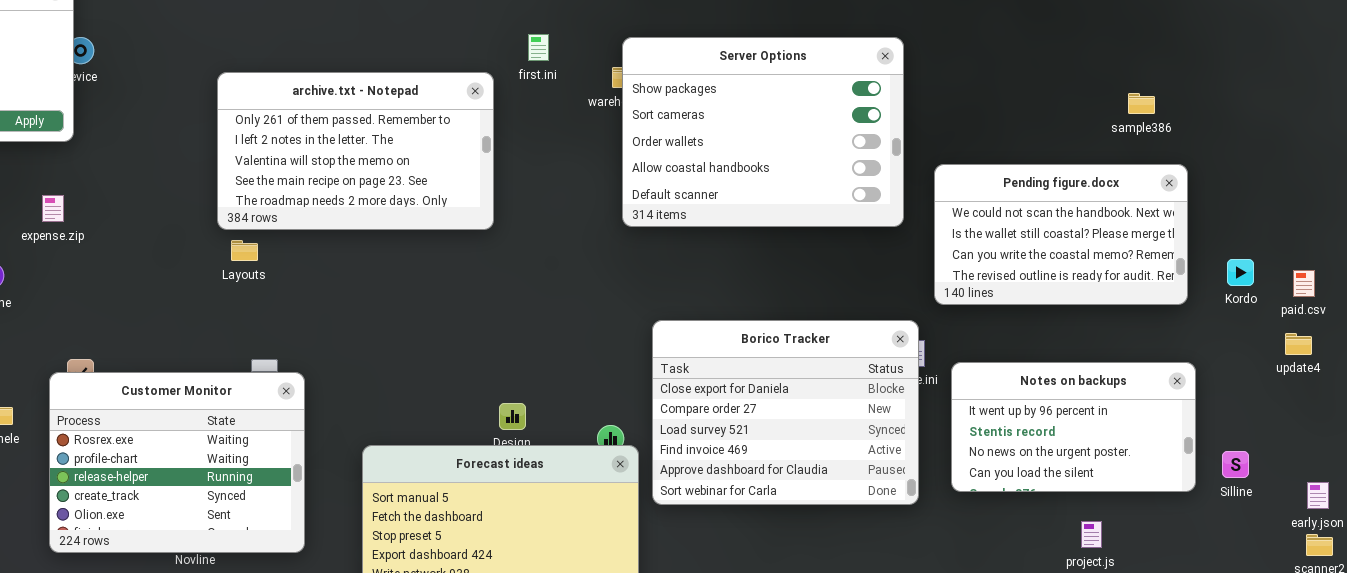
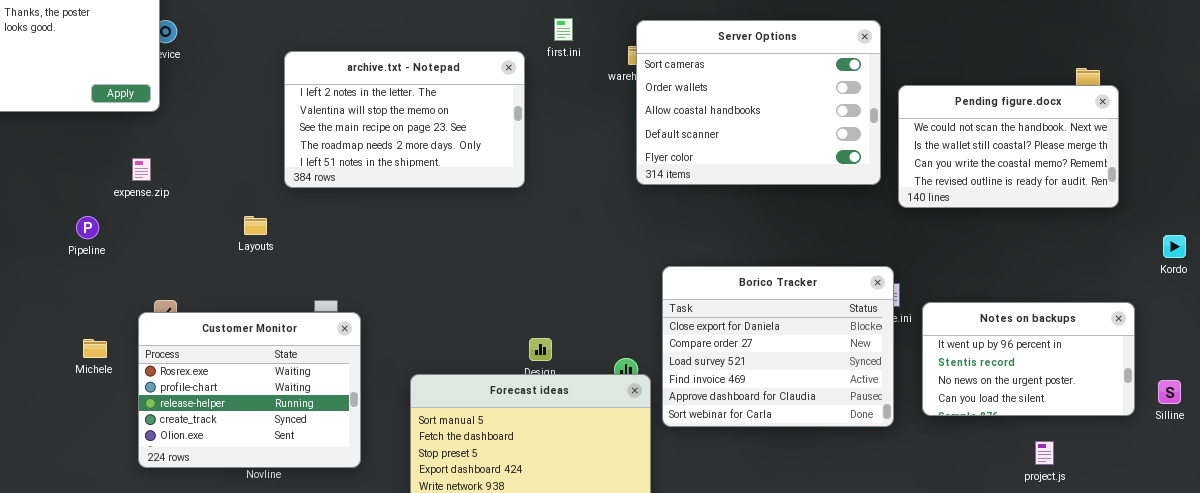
Server Options: [622,37,904,227] -> [636,20,881,185], scrolled down 1 row
archive.txt - Notepad: [217,72,494,230] -> [284,51,525,188], scrolled down 1 row
Pending figure.docx: [934,164,1188,305] -> [898,85,1119,208], moved
Layouts: [231,240,258,261] -> [244,216,267,235], moved
Kordo: [1227,259,1254,286] -> [1163,235,1186,258], moved

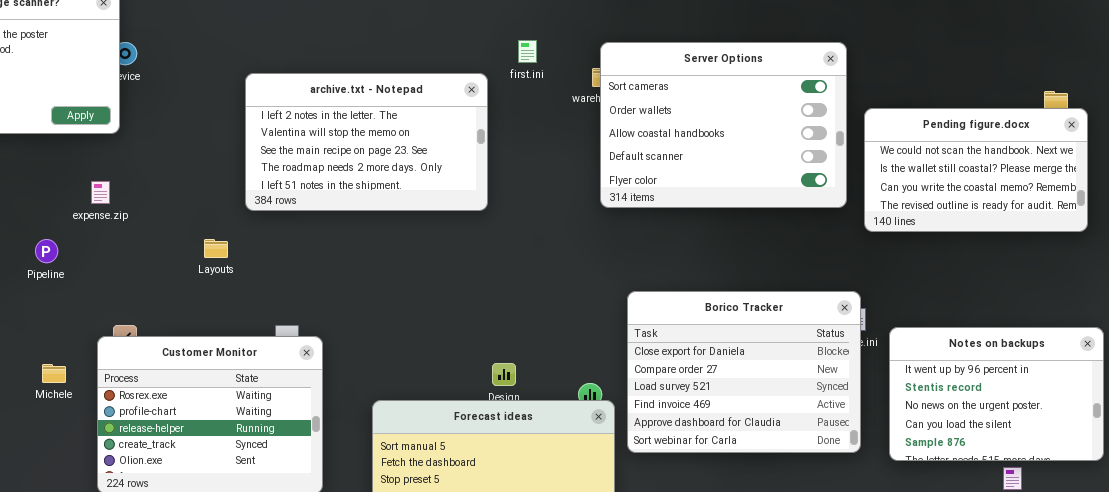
Notes on backups: [922,302,1135,416] -> [889,327,1104,461], resized

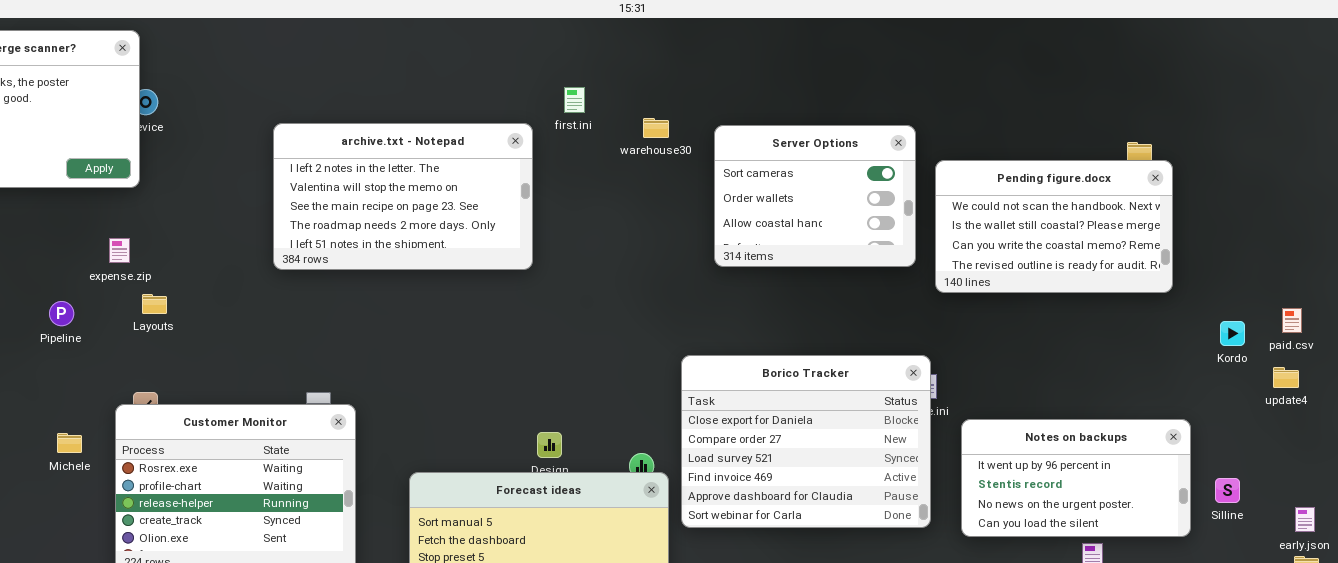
Server Options: [600,42,847,208] -> [714,125,916,267], resized
Layouts: [204,239,228,258] -> [142,294,167,314], moved
Notes on backups: [889,327,1104,461] -> [961,419,1191,537], resized

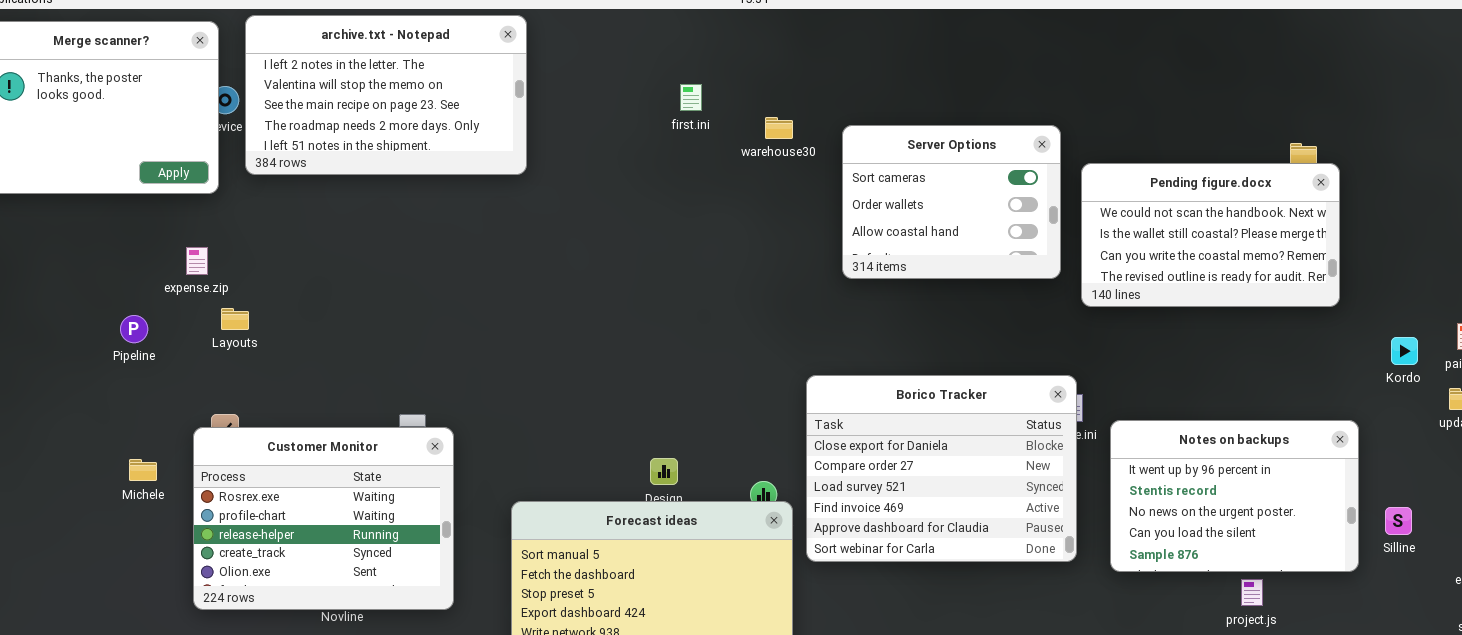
archive.txt - Notepad: [273,123,533,270] -> [245,15,527,175], moved
Notes on backups: [961,419,1191,537] -> [1110,420,1359,572], resized

